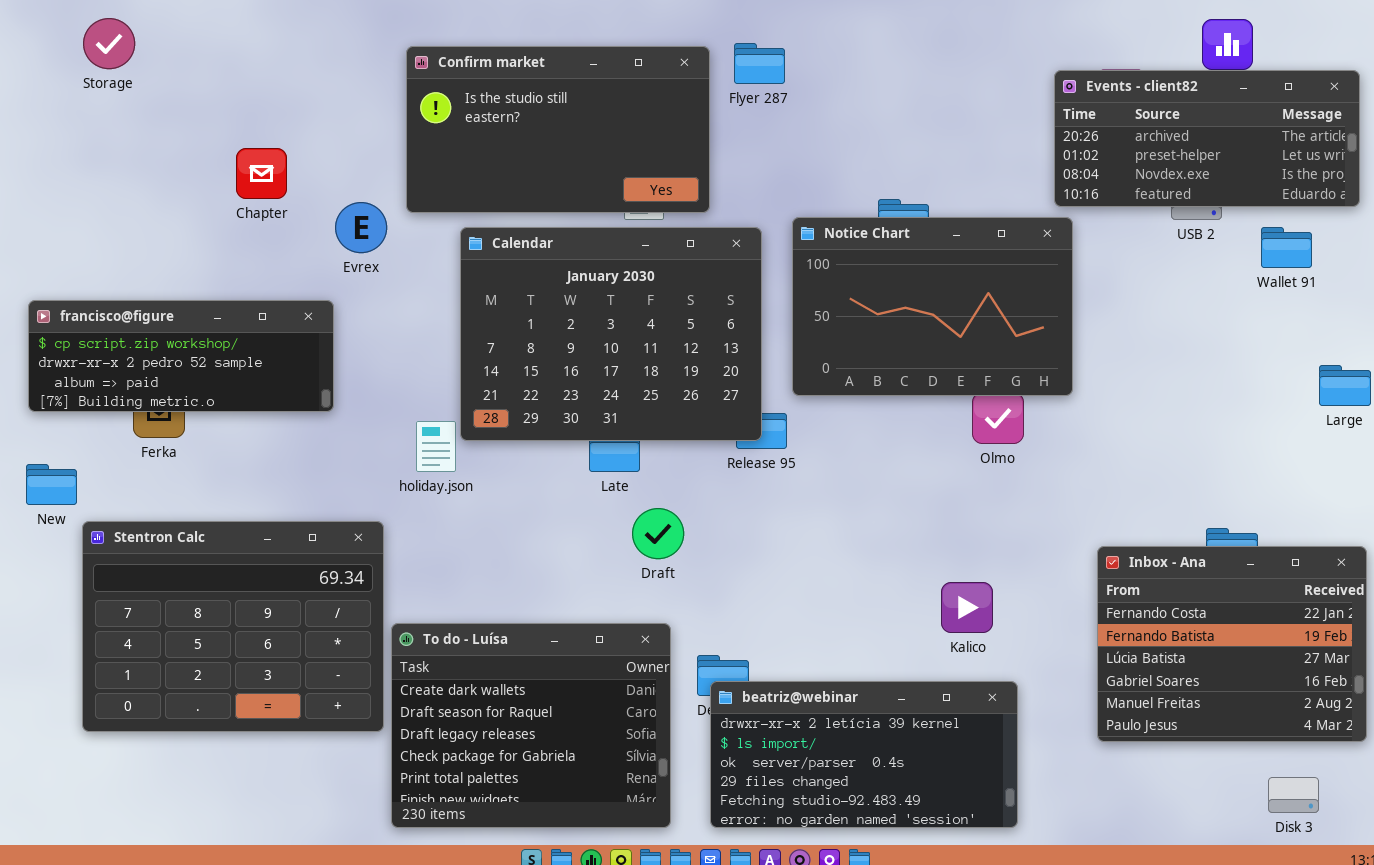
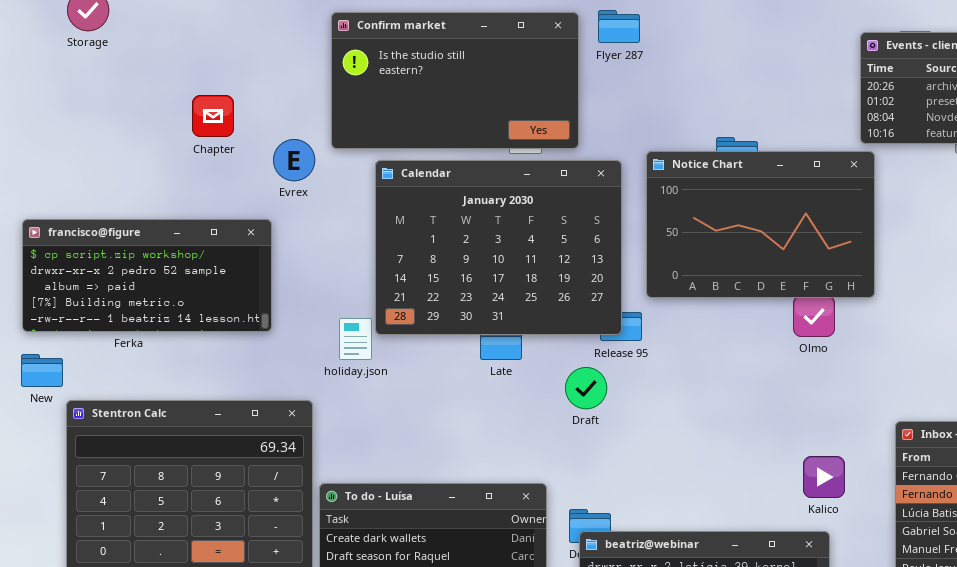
francisco@figure: [28,300,334,412] -> [22,219,272,332], resized
Draft: [632,508,684,559] -> [565,367,607,409], moved
Kalico: [941,582,993,633] -> [803,456,845,498], moved

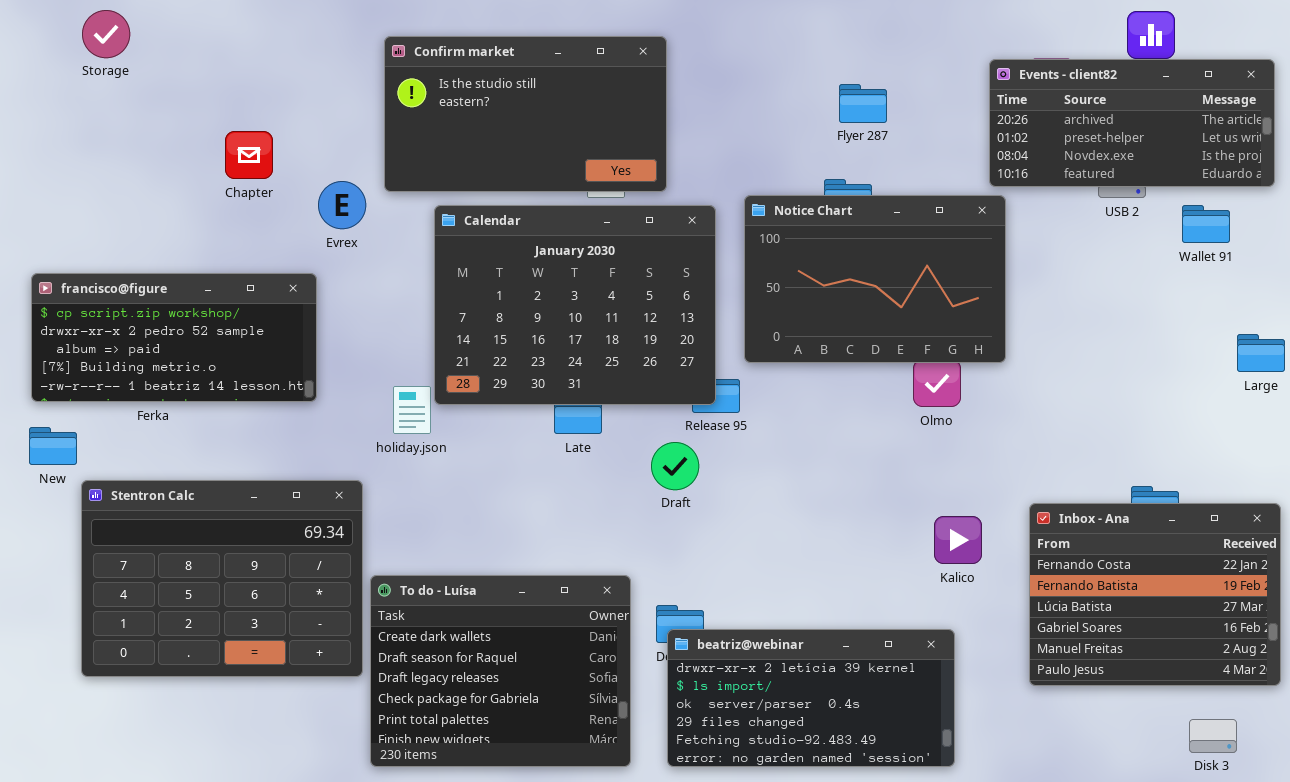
Flyer 287: [598,10,640,43] -> [839,84,887,123], moved
Kalico: [803,456,845,498] -> [934,516,982,564], moved

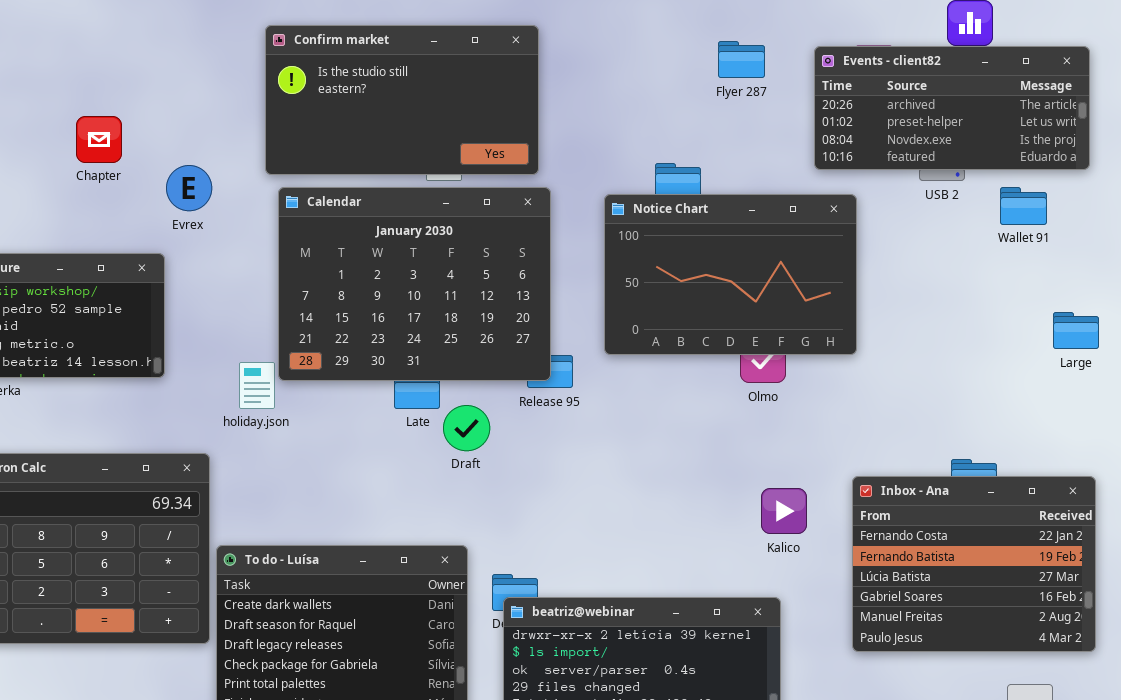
Confirm market: [384,36,667,192] -> [265,25,539,175], moved
Flyer 287: [839,84,887,123] -> [718,41,765,78], moved
Notice Chart: [744,195,1006,363] -> [604,194,857,355], moved
Draft: [651,442,699,490] -> [443,405,490,451], moved

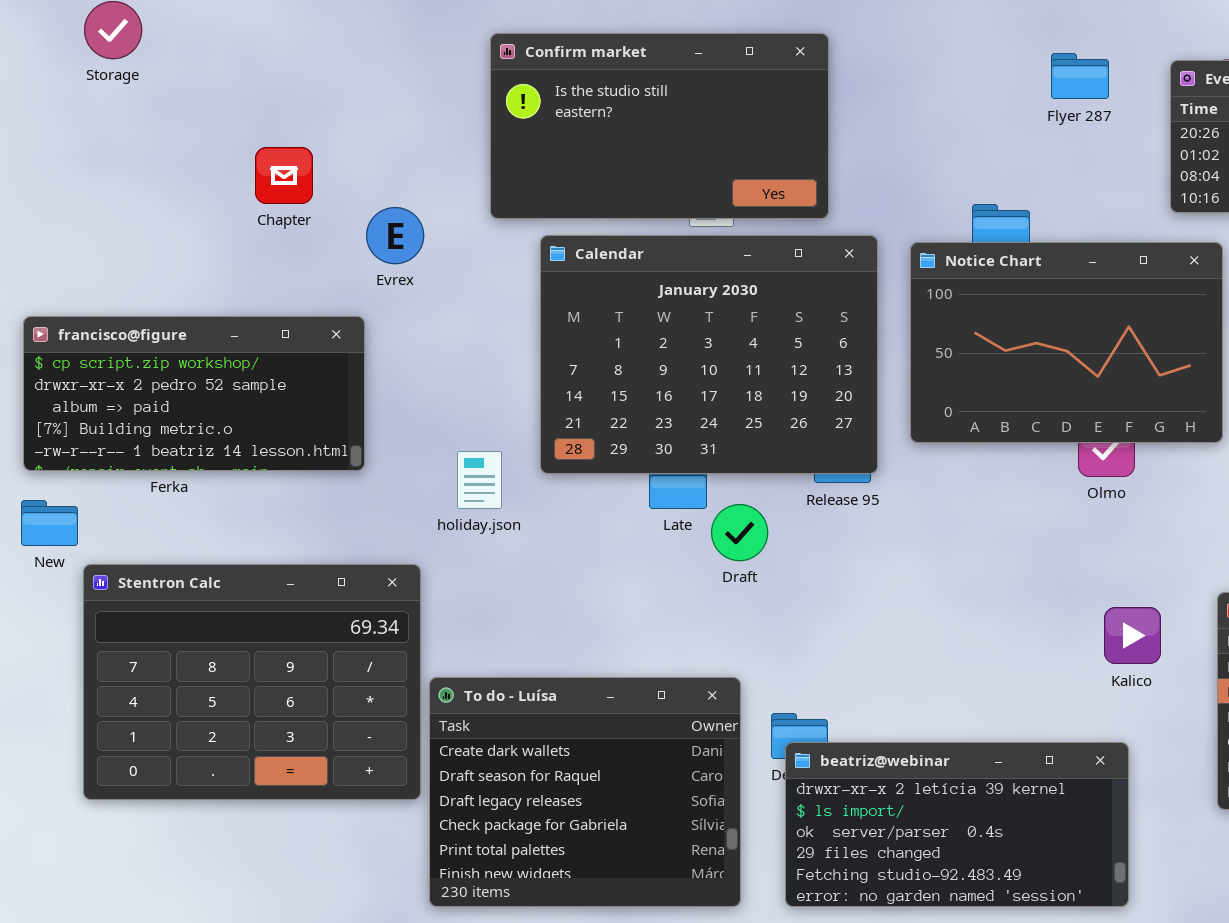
Calendar: [278,187,551,381] -> [540,235,878,474], moved

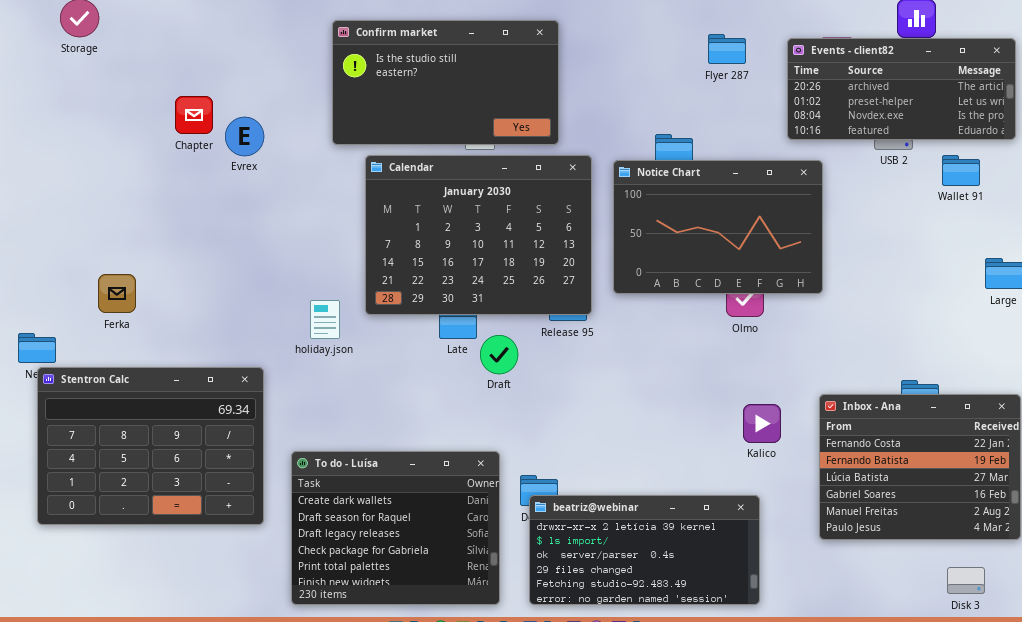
Evrex: [366,207,424,264] -> [225,117,264,156], moved
francisco@figure: [23,316,365,471] -> none, closed
Stentron Calc: [83,564,421,800] -> [37,367,264,525], moved

